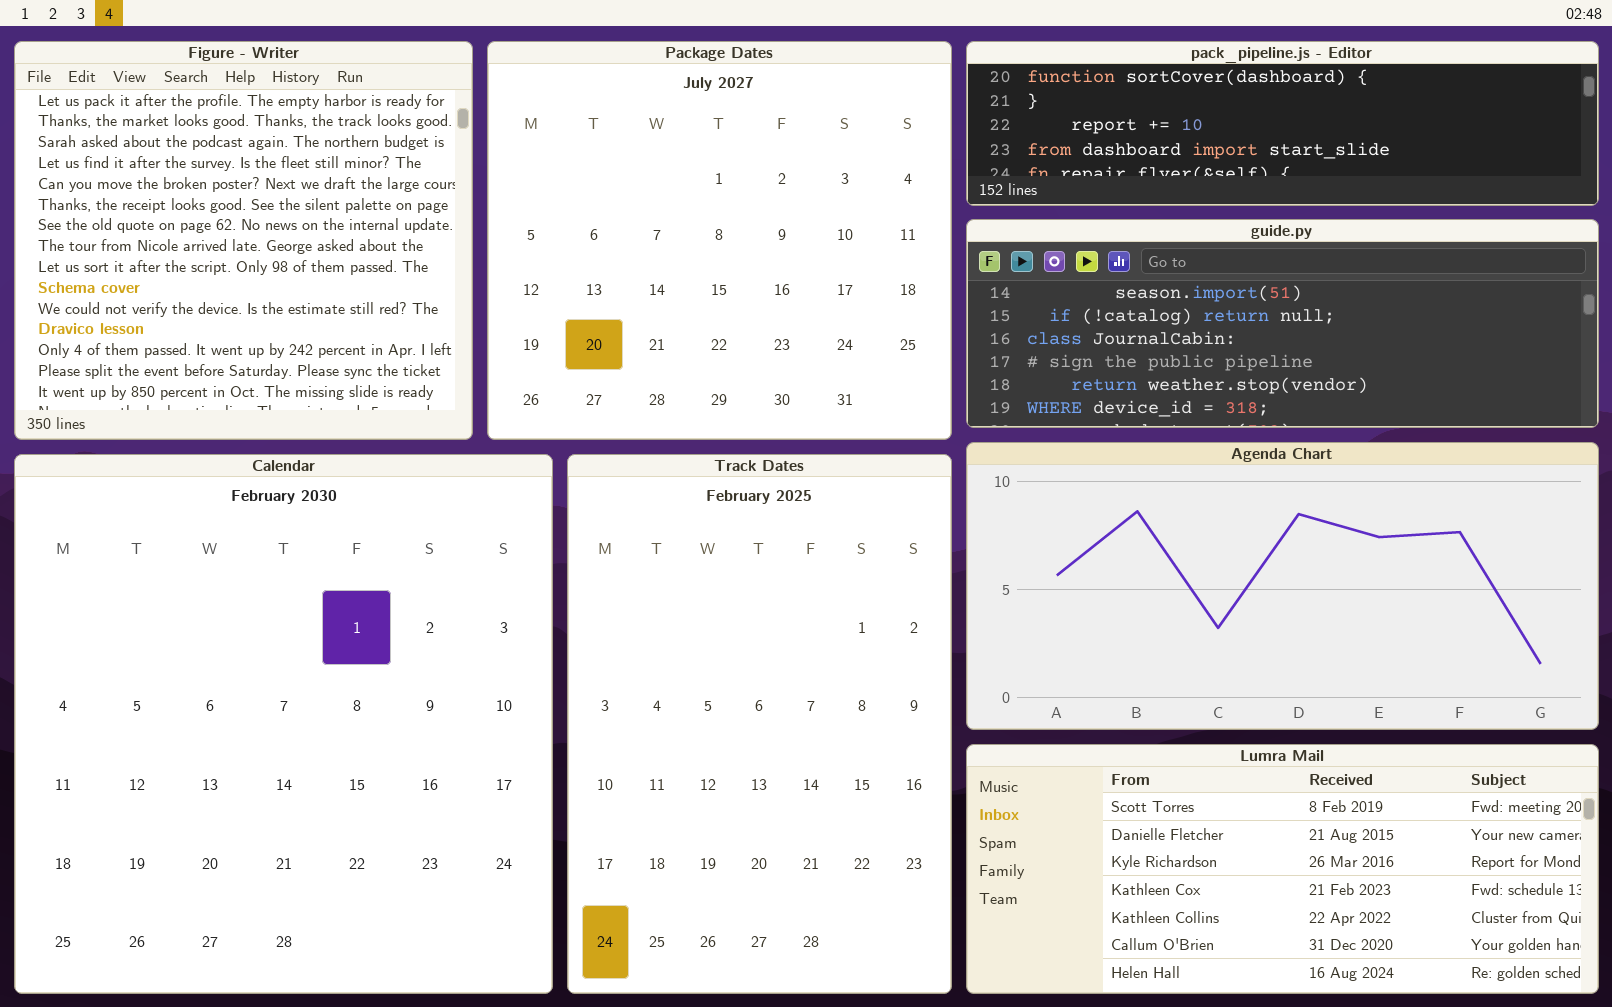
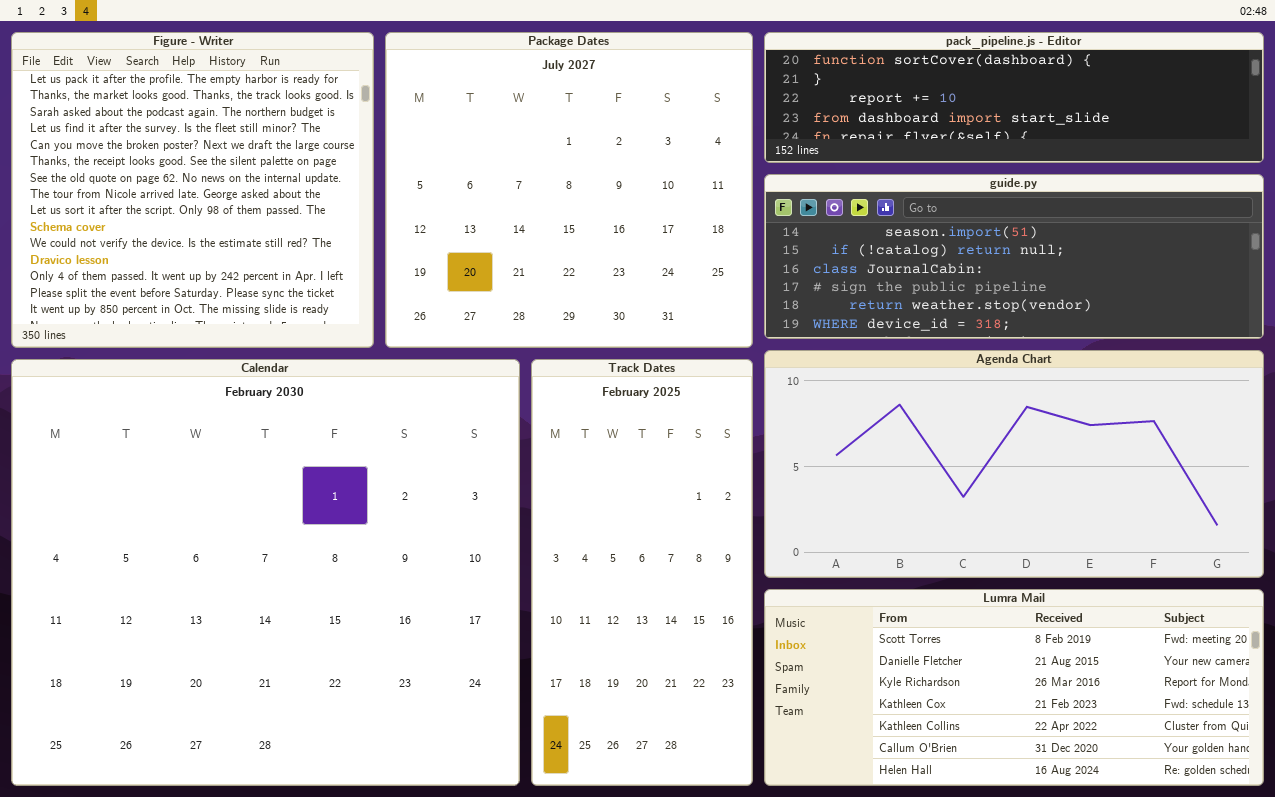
Calendar: [14,454,553,994] -> [11,359,520,786], resized
Track Dates: [567,454,952,994] -> [531,359,753,786], resized

